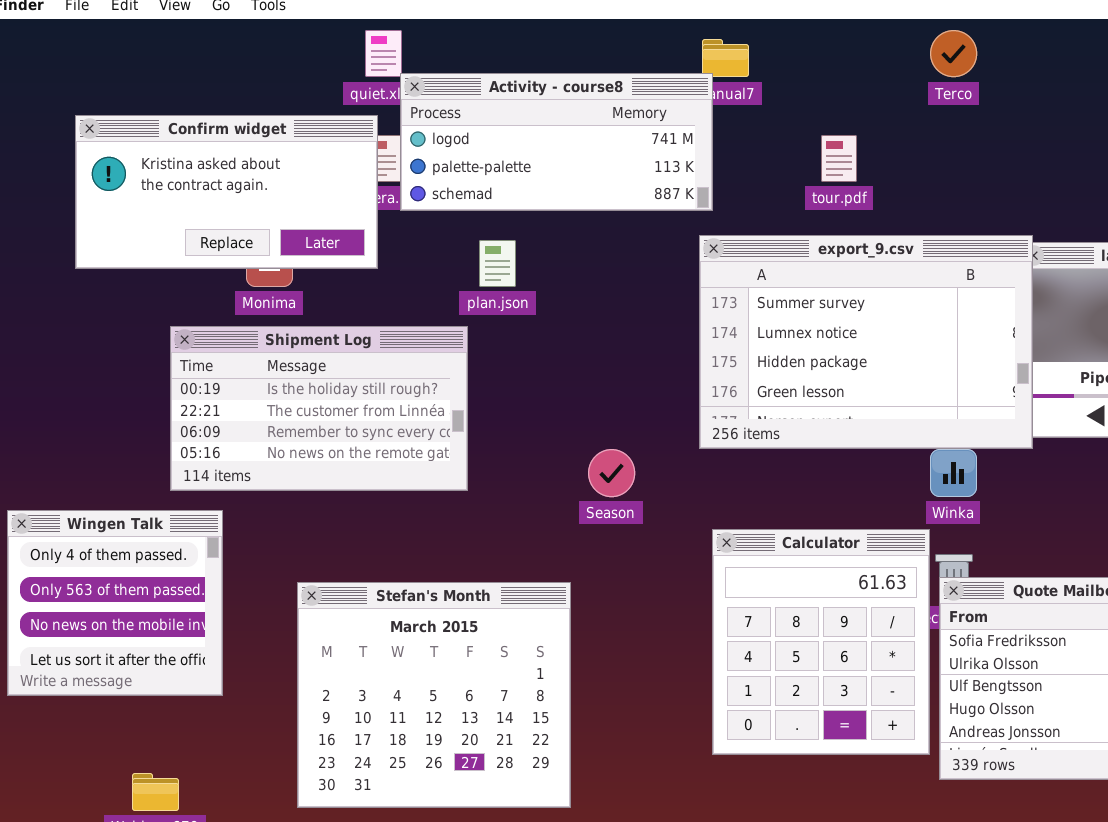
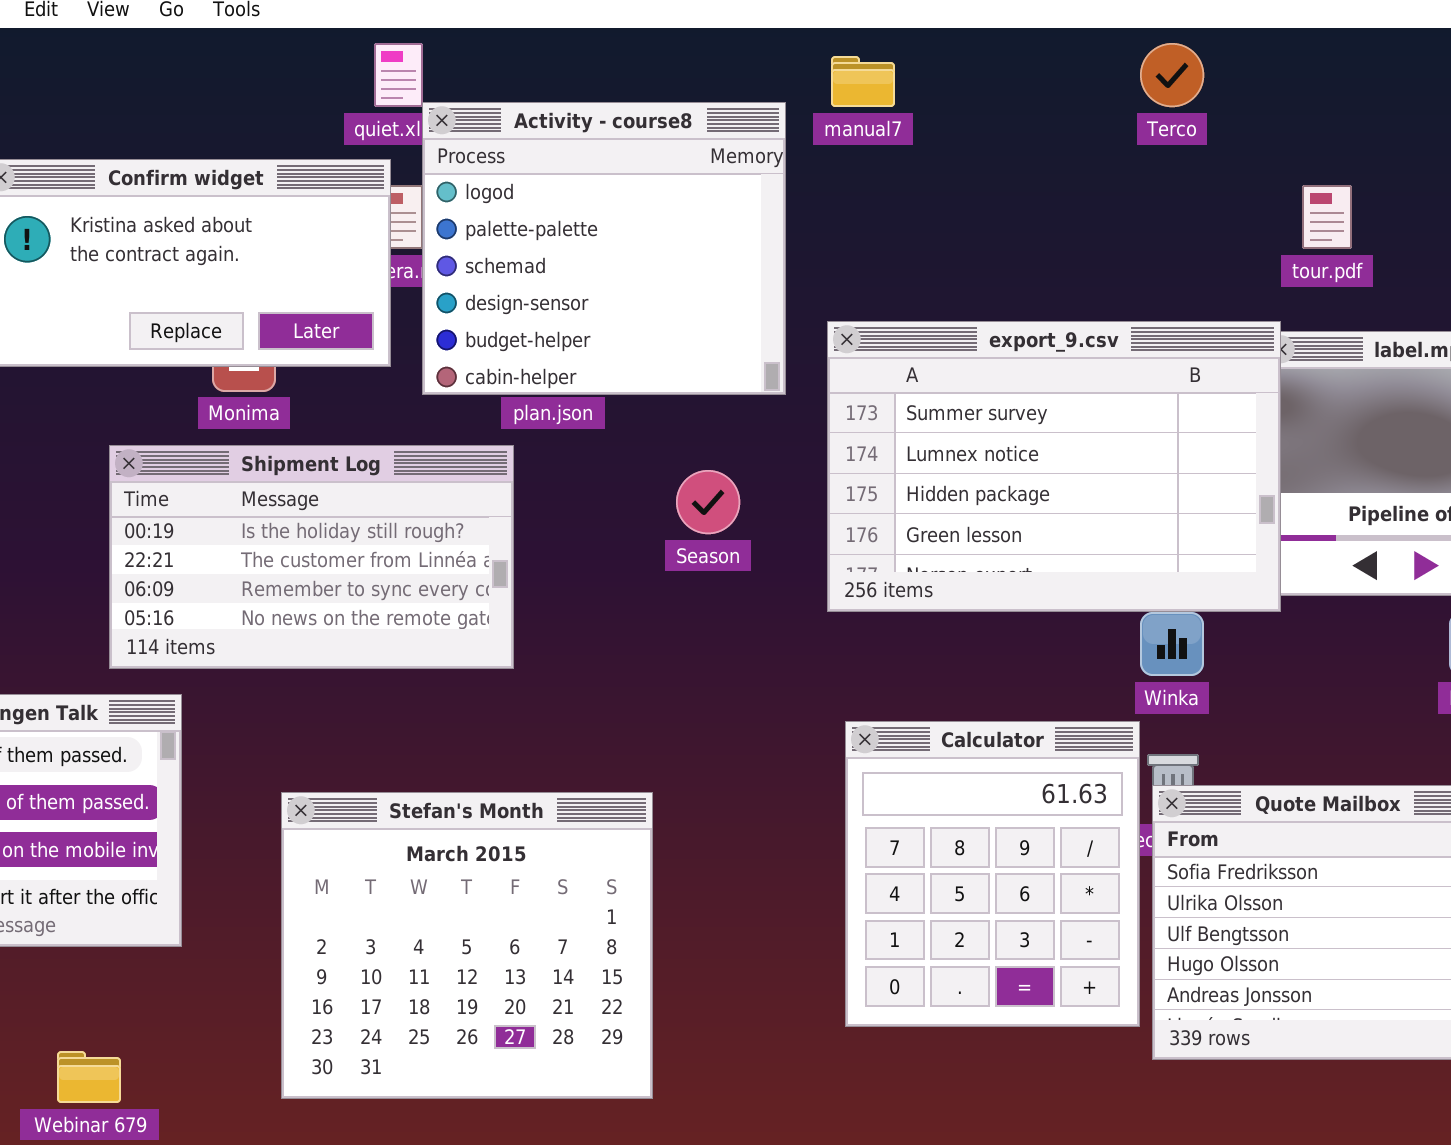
Activity - course8: [400,73,713,211] -> [422,102,786,395], resized
tour.pdf: [821,135,857,182] -> [1302,185,1352,249], moved
Season: [588,449,635,497] -> [676,470,740,534], moved

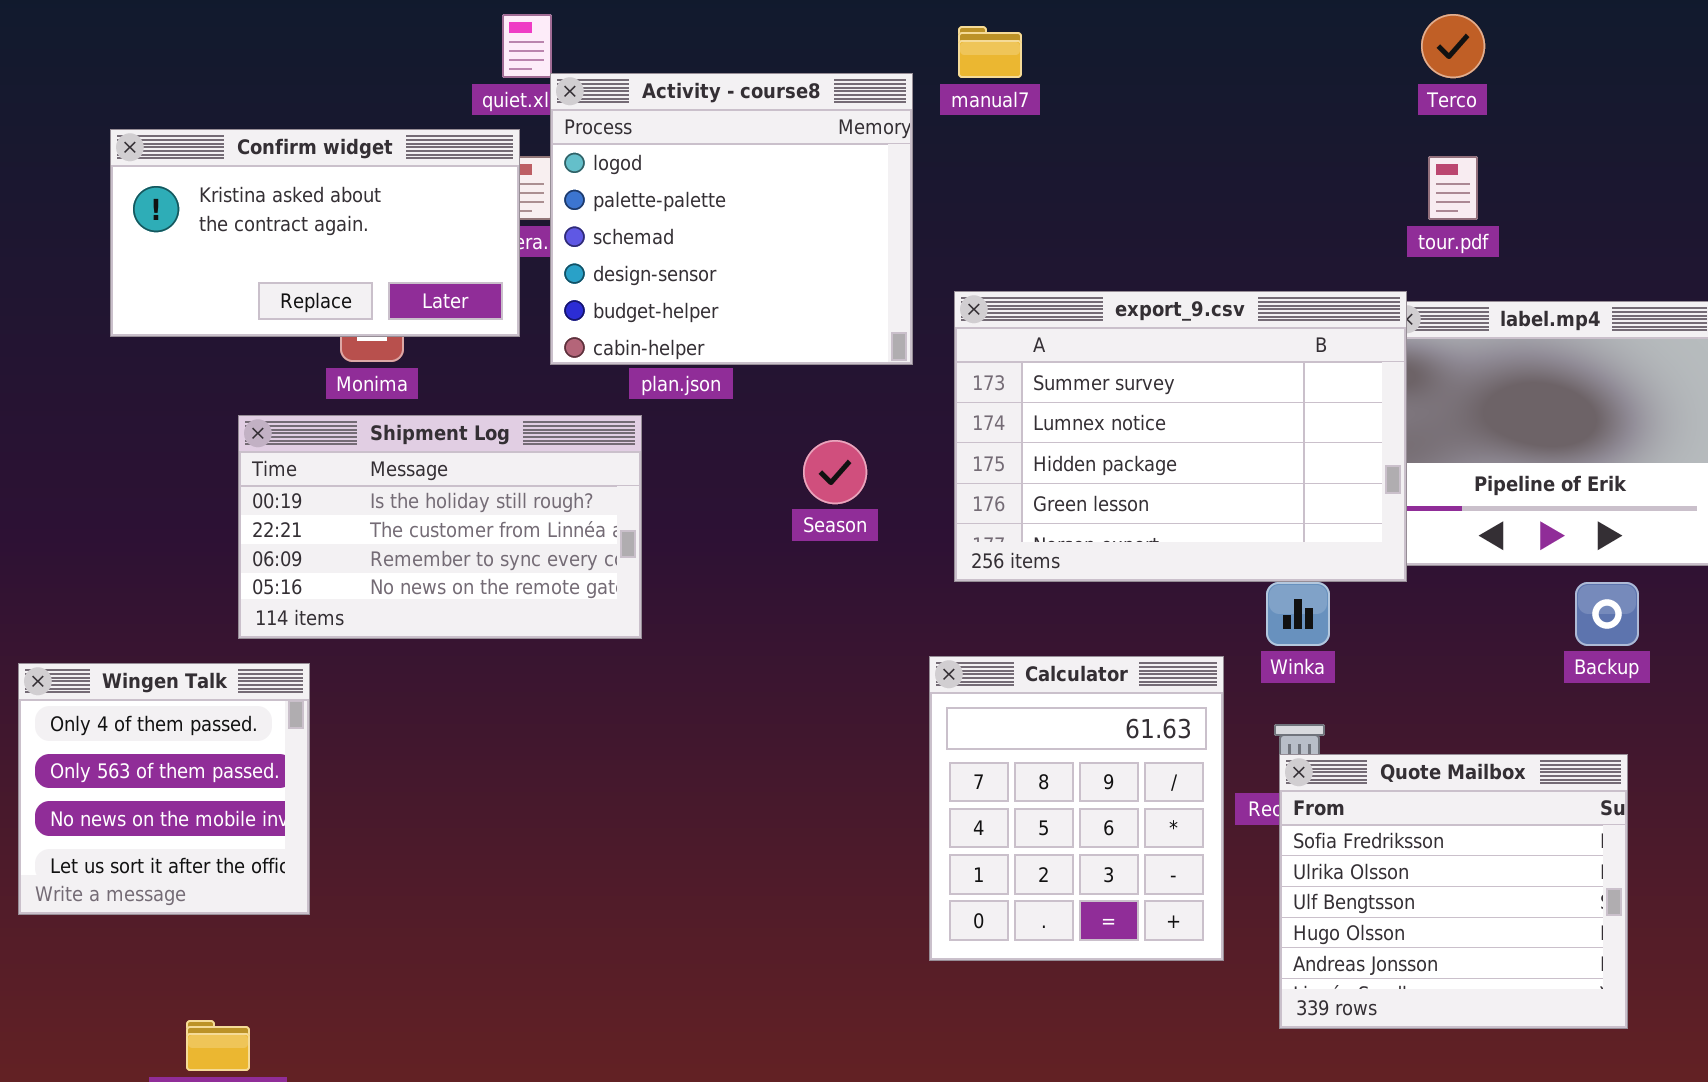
Terco: [1140,43,1204,107] -> [1421,14,1485,78], moved
Calculator: [845,721,1140,1027] -> [929,656,1224,961], moved
Stefan's Month: [281,792,653,1099] -> none, closed

